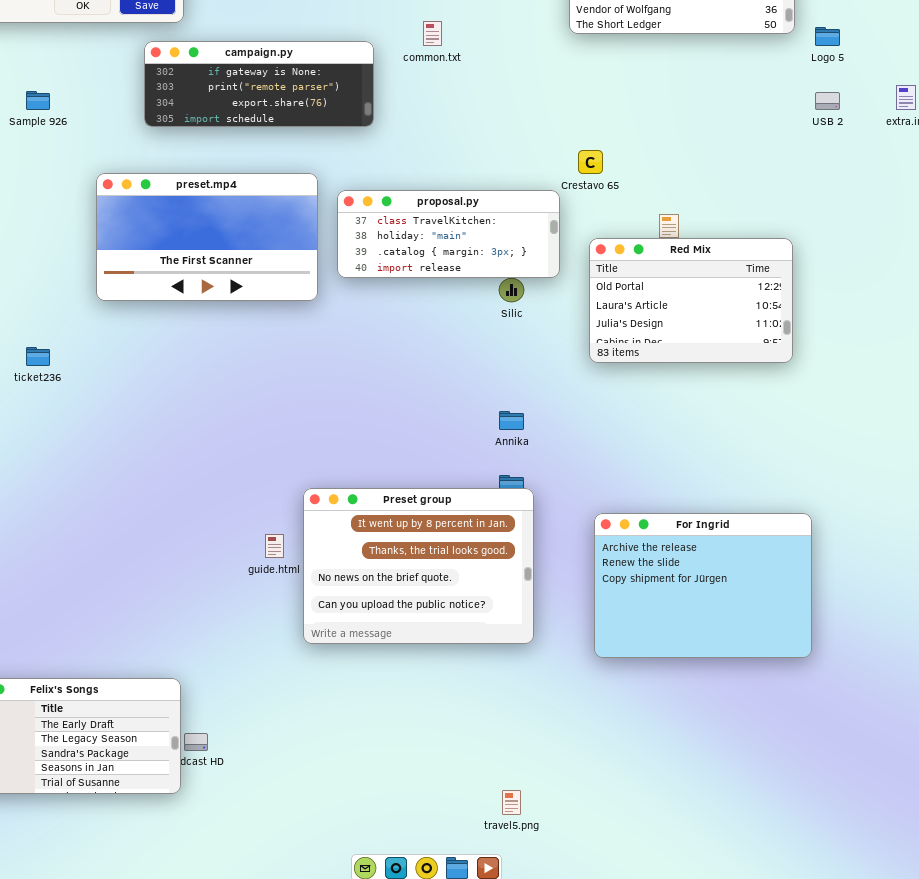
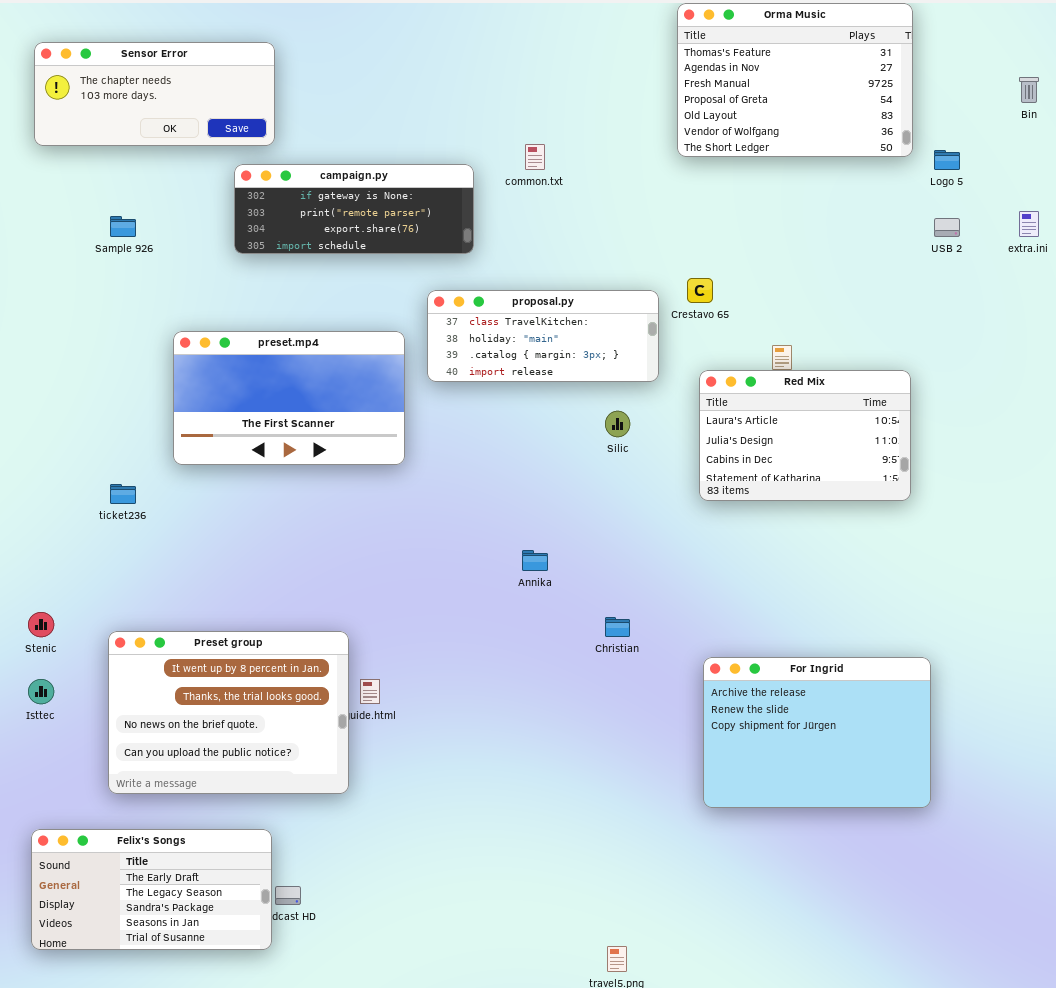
preset.mp4: [96,173,318,301] -> [173,331,405,465], moved
proposal.py: [337,190,560,278] -> [427,290,659,382], moved
Red Mix: [589,238,793,363] -> [699,370,911,501], scrolled down 1 row
Annika: [499,411,524,430] -> [522,550,548,571], moved
Preset group: [303,488,534,644] -> [108,631,349,794], moved

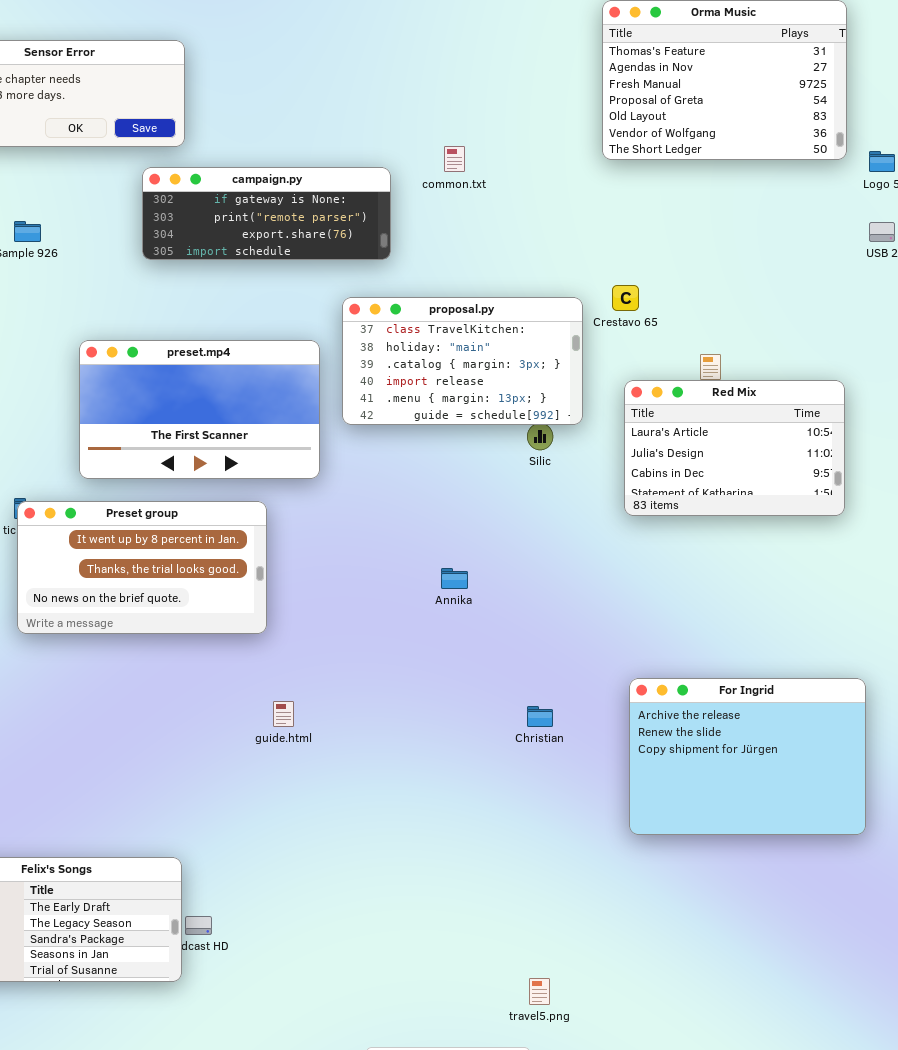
proposal.py: [427,290,659,382] -> [342,297,583,425], resized
Christian: [605,617,630,637] -> [527,706,553,727], moved
Preset group: [108,631,349,794] -> [17,501,267,634], moved, resized

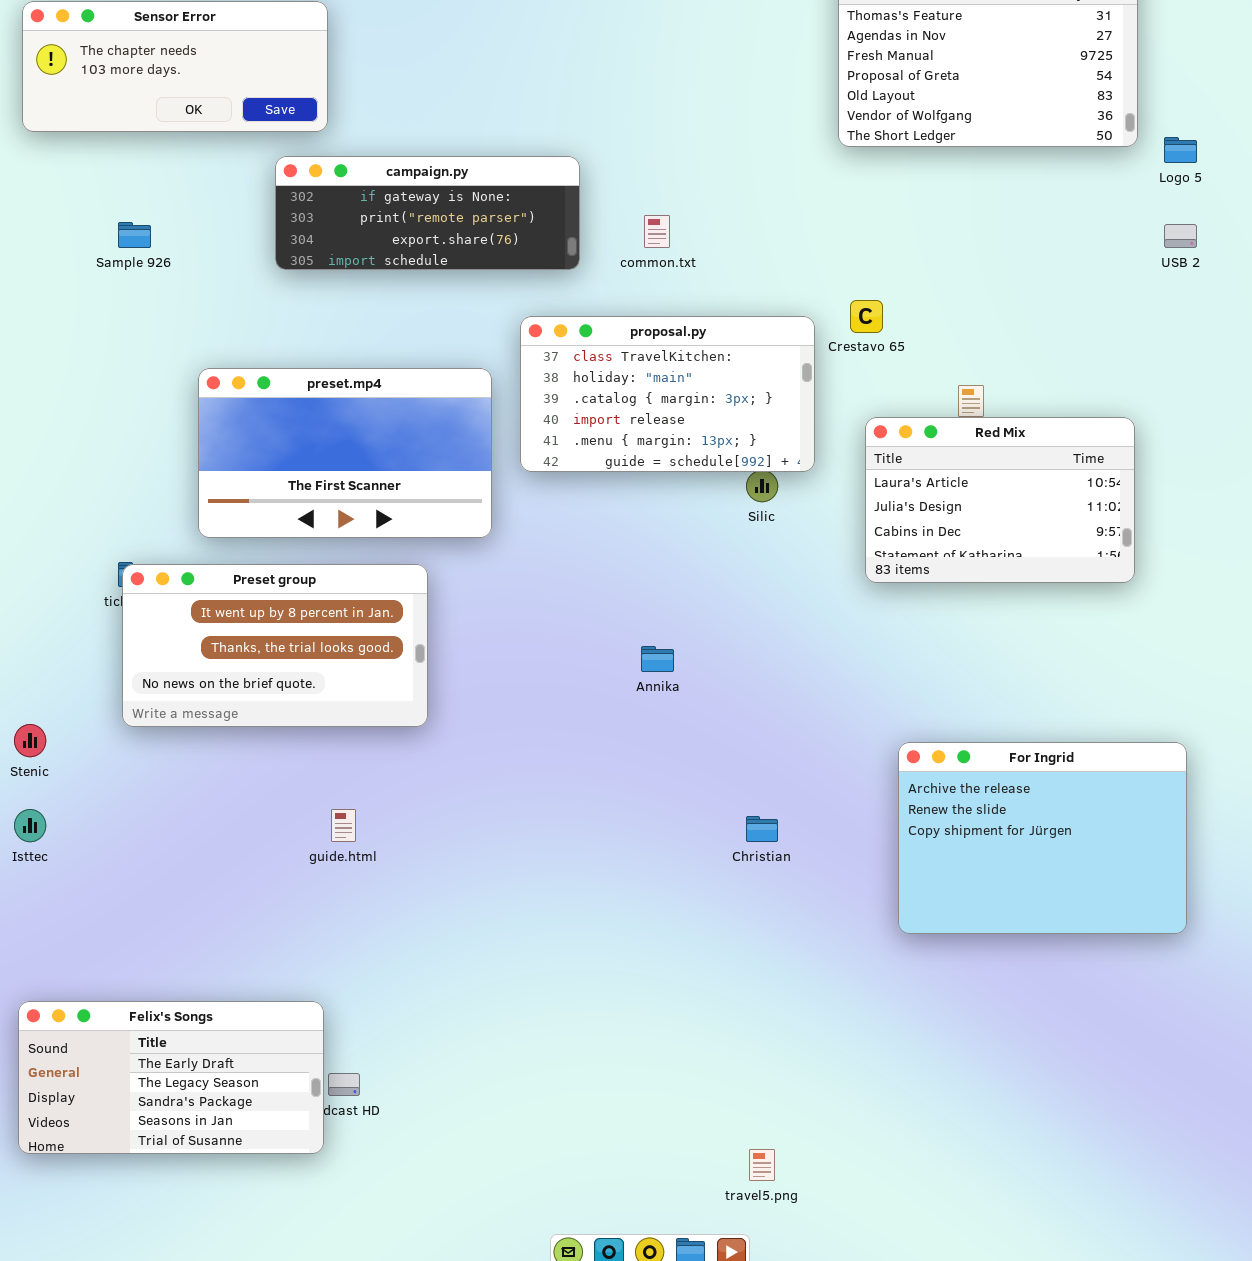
common.txt: [444,146,465,172] -> [644,215,670,248], moved
For Ingrid: [629,678,866,835] -> [898,742,1187,934], moved
guide.html: [273,701,294,727] -> [331,809,356,842], moved

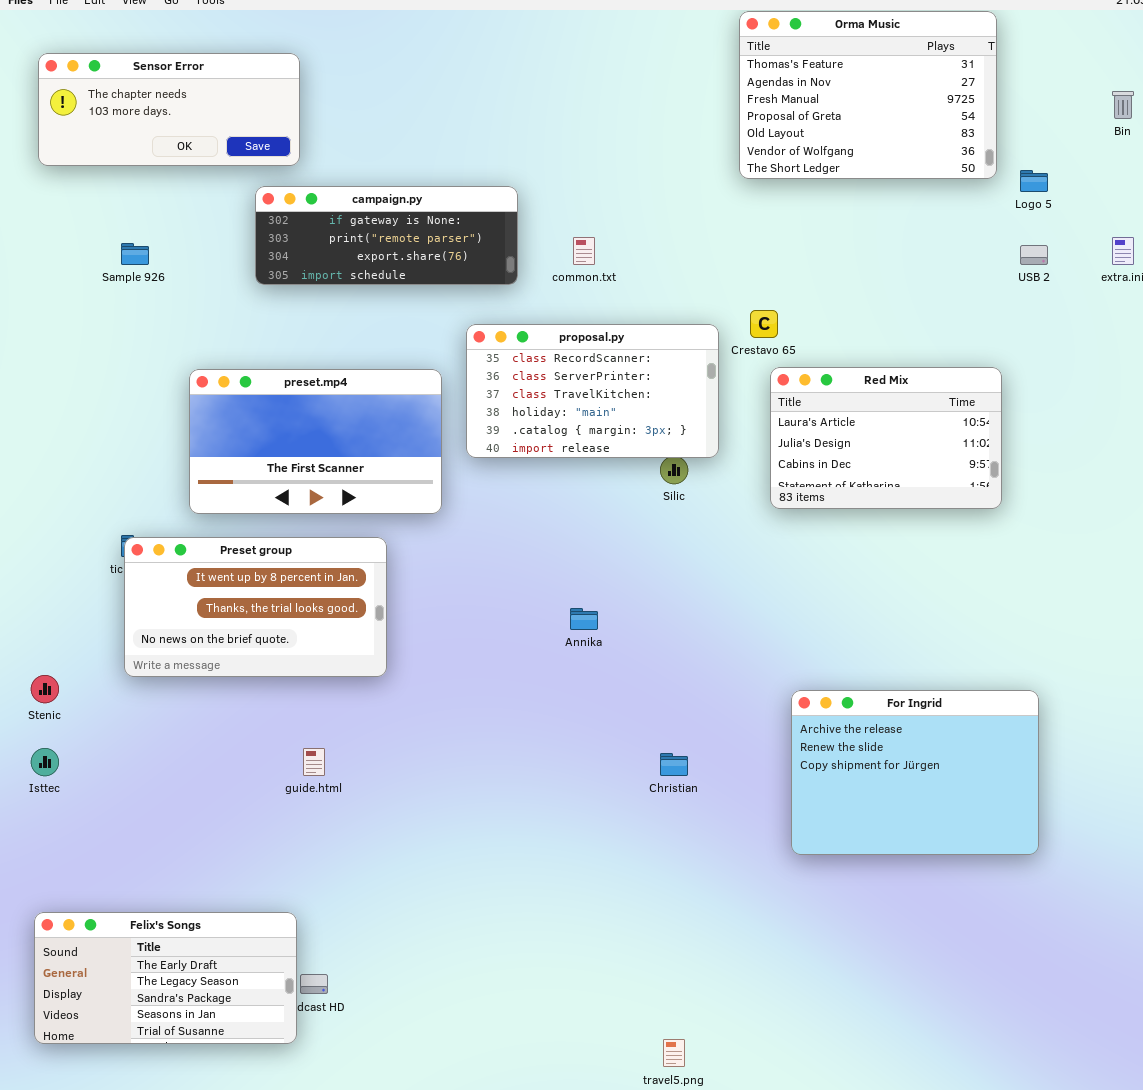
proposal.py: [520,316,815,472] -> [466,324,719,458], scrolled up 2 rows
Red Mix: [865,417,1135,583] -> [770,367,1002,509], moved

